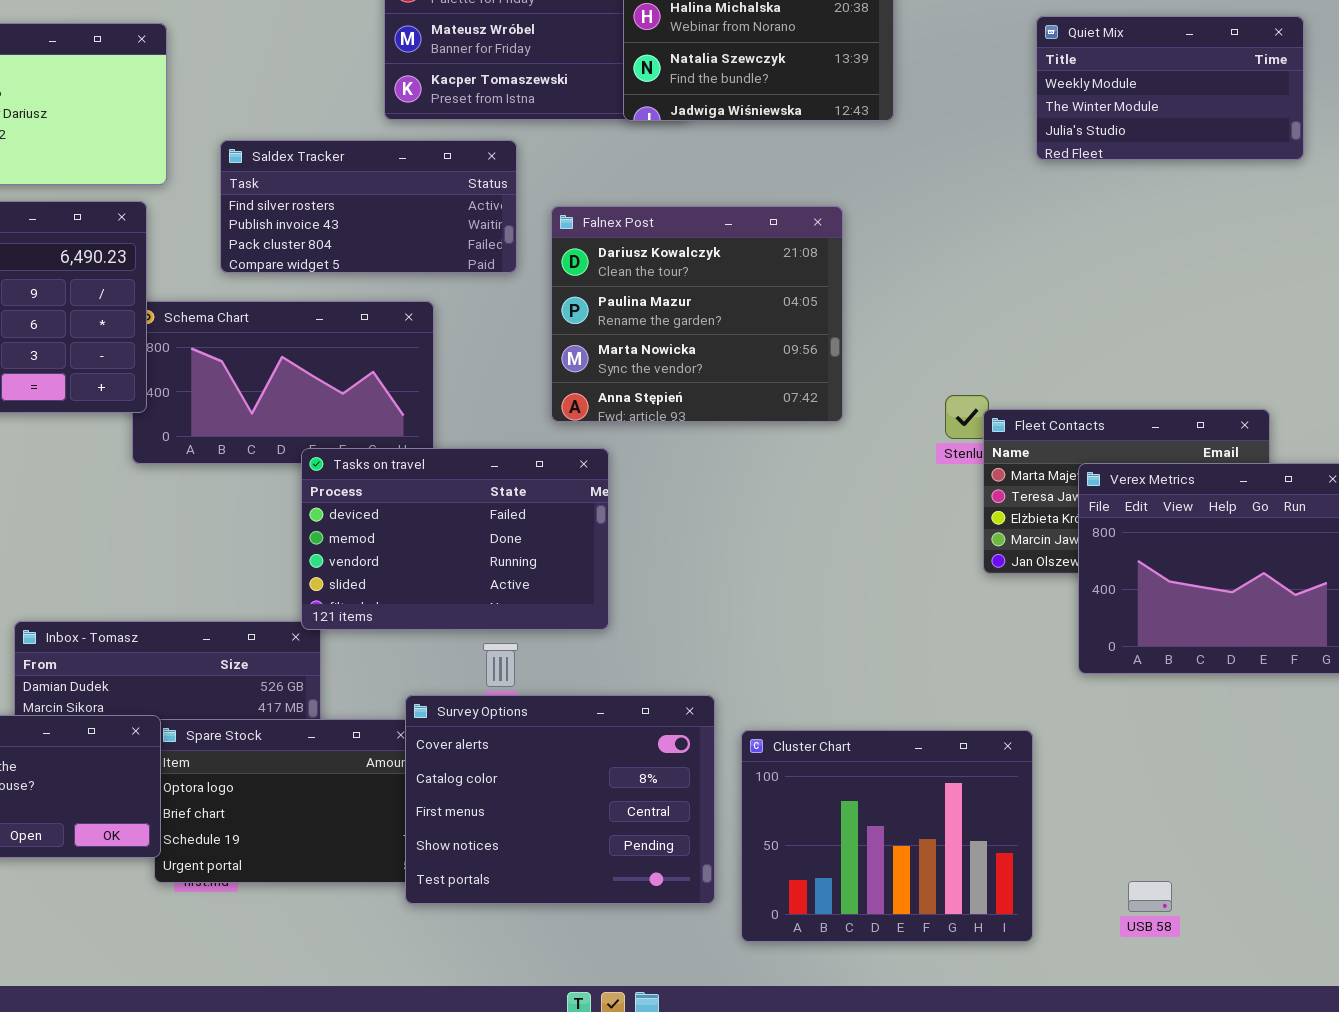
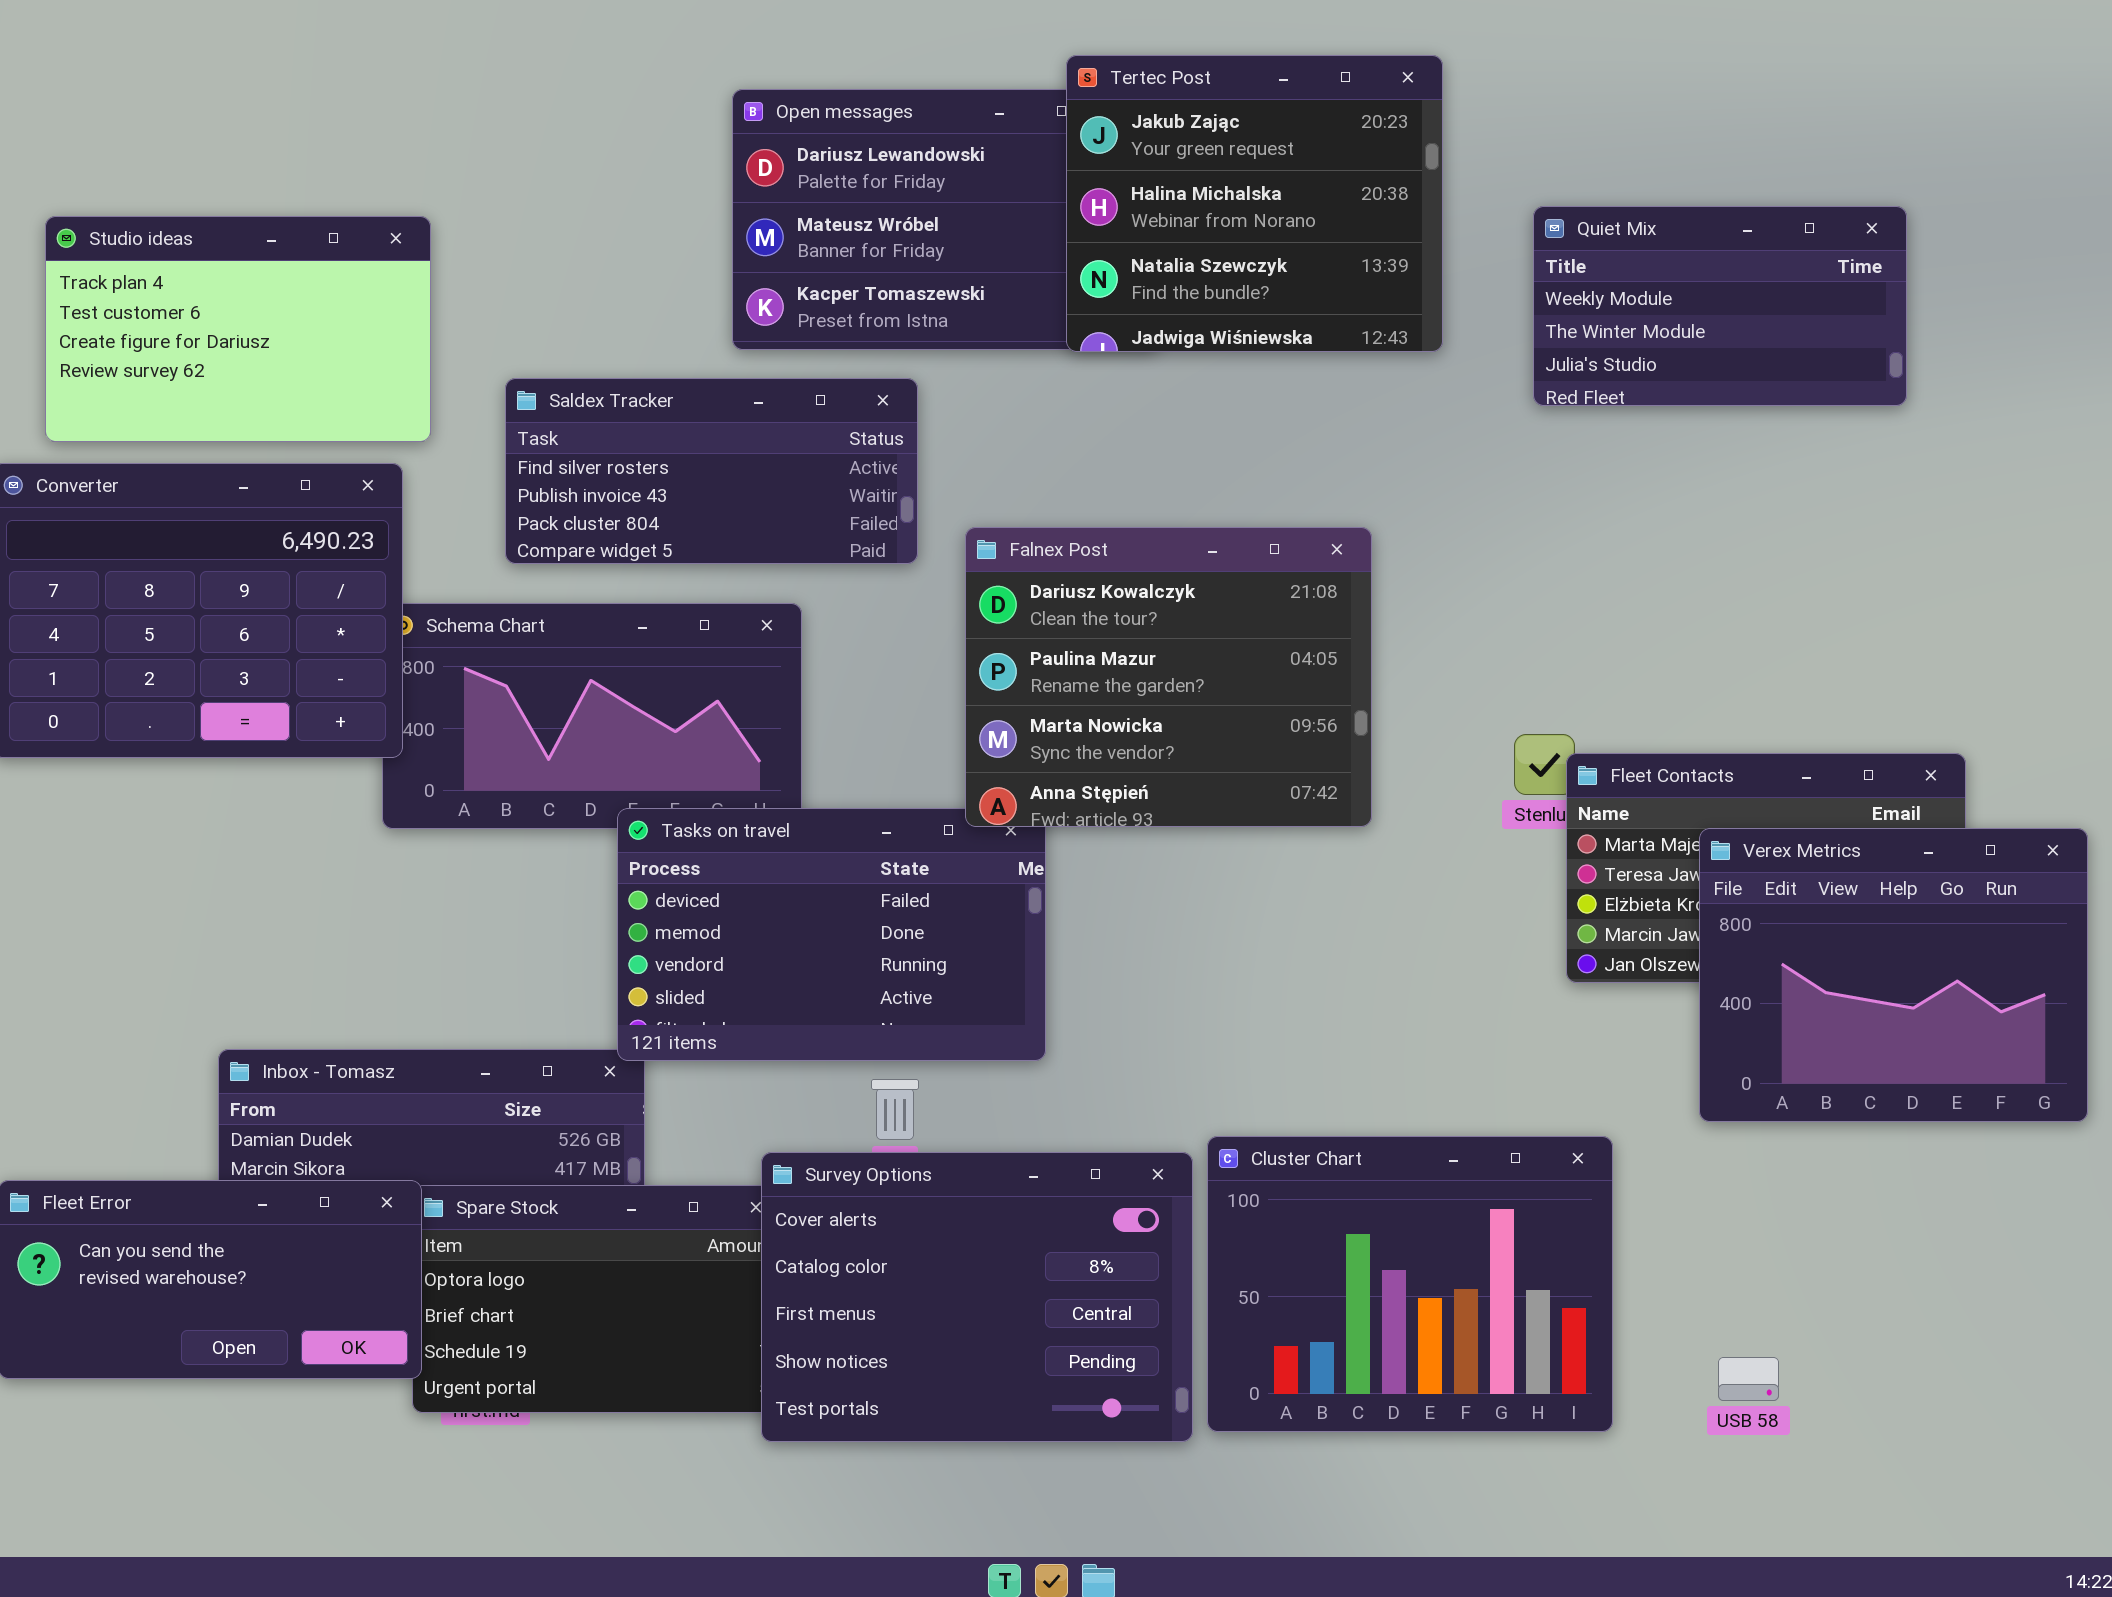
Quiet Mix: [1036,16,1304,160] -> [1533,206,1907,406], moved
Falnex Post: [551,206,843,422] -> [965,527,1372,827], moved
Cluster Chart: [741,730,1033,942] -> [1207,1136,1613,1432], moved
USB 58: [1128,881,1172,912] -> [1718,1357,1779,1401], moved

